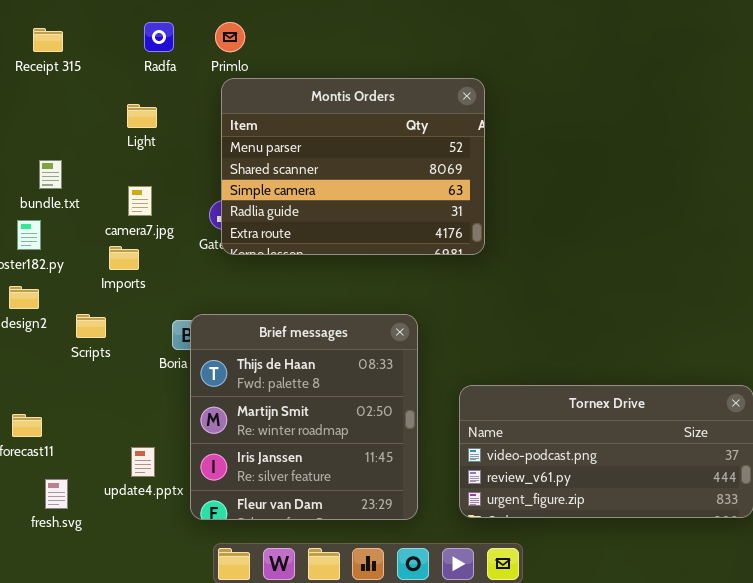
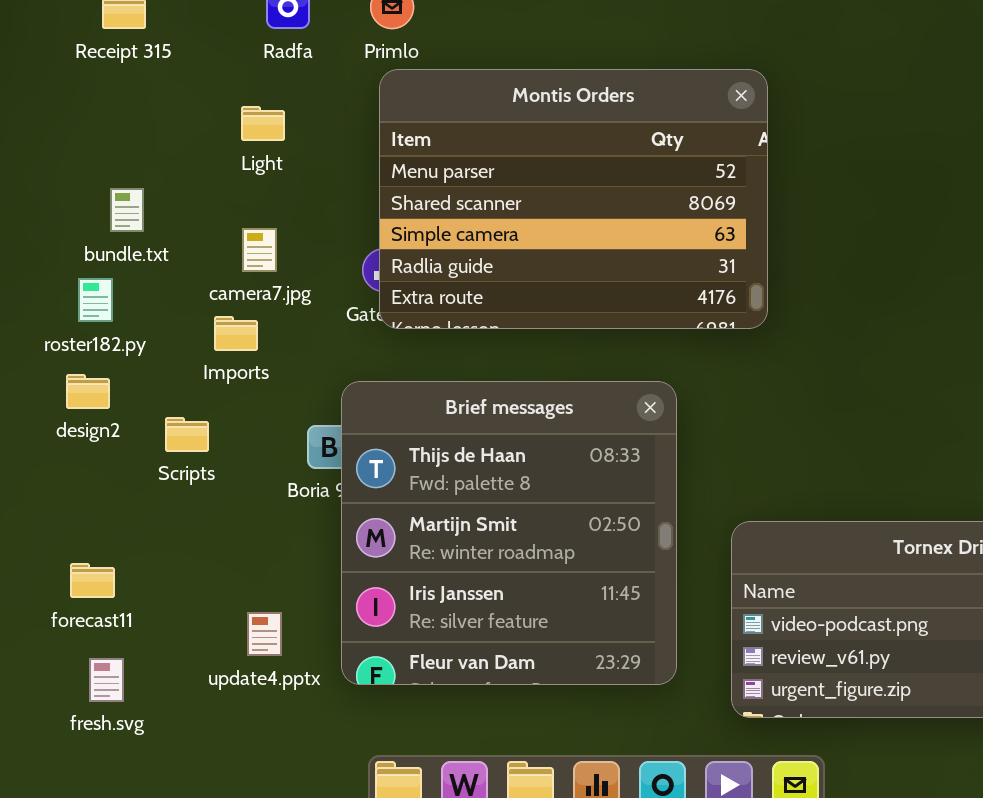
Brief messages: [190,314,418,520] -> [341,381,677,685], moved
fresh.svg: [45,479,68,509] -> [89,658,124,702], moved

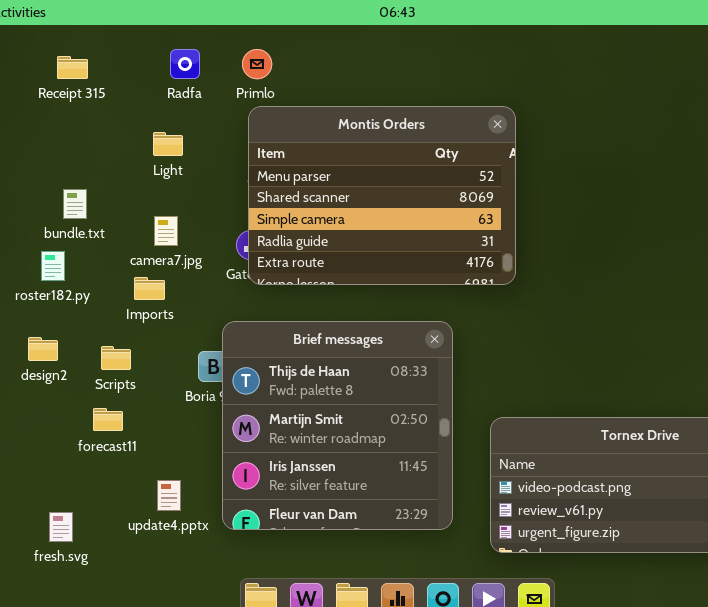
design2: [66,374,110,409] -> [28,337,58,361], moved
forecast11: [70,563,115,598] -> [93,408,123,431], moved

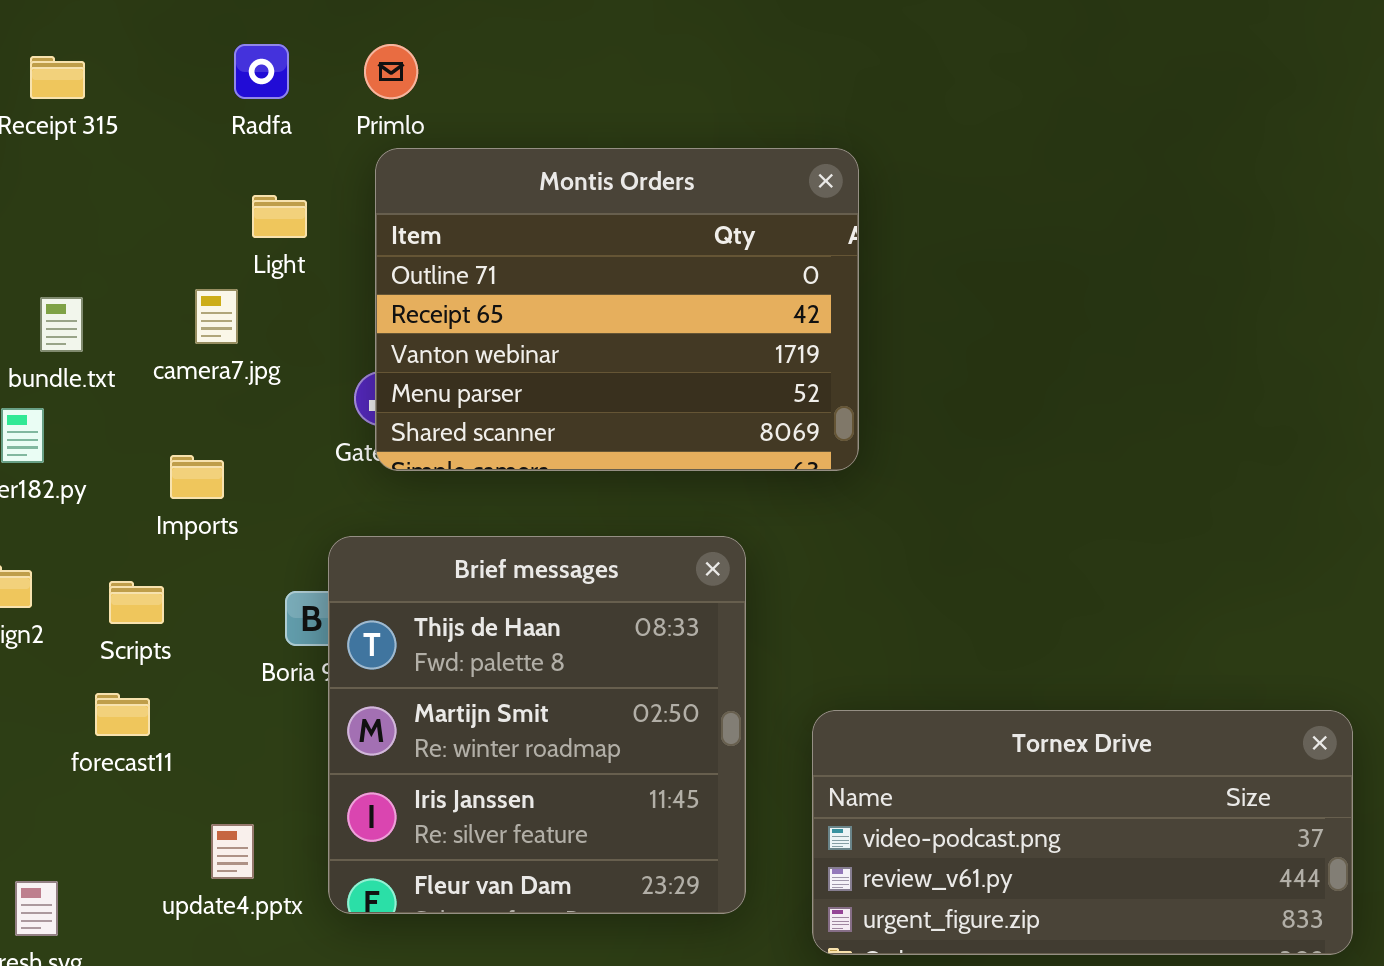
Montis Orders: [248,106,516,285] -> [375,148,859,471], scrolled up 3 rows
Light: [153,132,183,156] -> [252,195,307,238], moved
camera7.jpg: [154,216,178,246] -> [195,289,238,344], moved

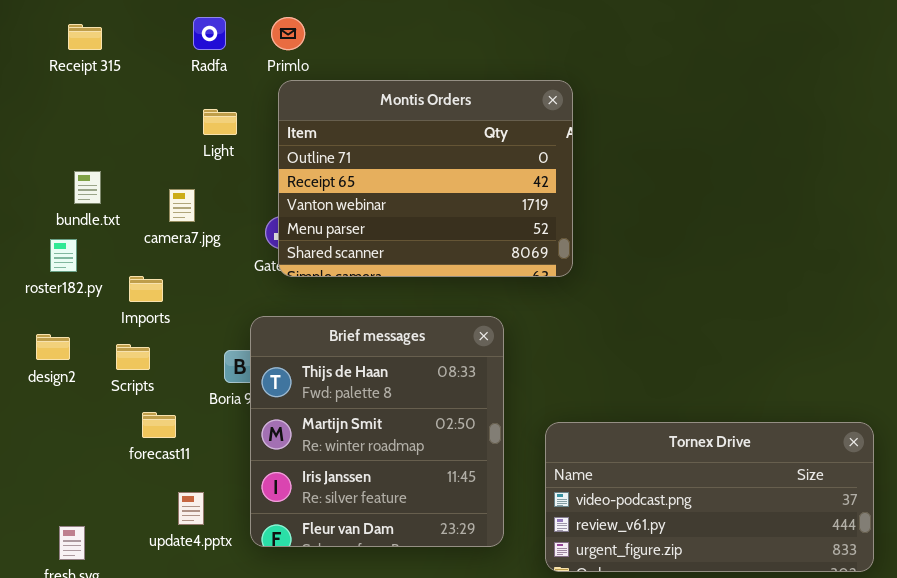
camera7.jpg: [195,289,238,344] -> [169,189,195,222], moved
Imports: [170,455,224,499] -> [129,276,163,302], moved
forecast11: [95,693,150,736] -> [142,412,176,438], moved

